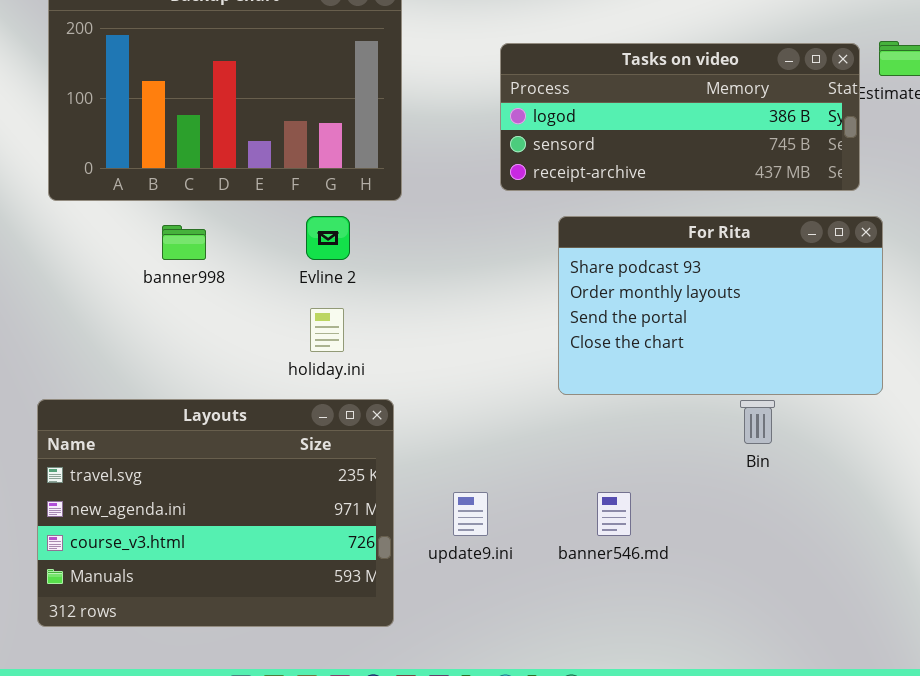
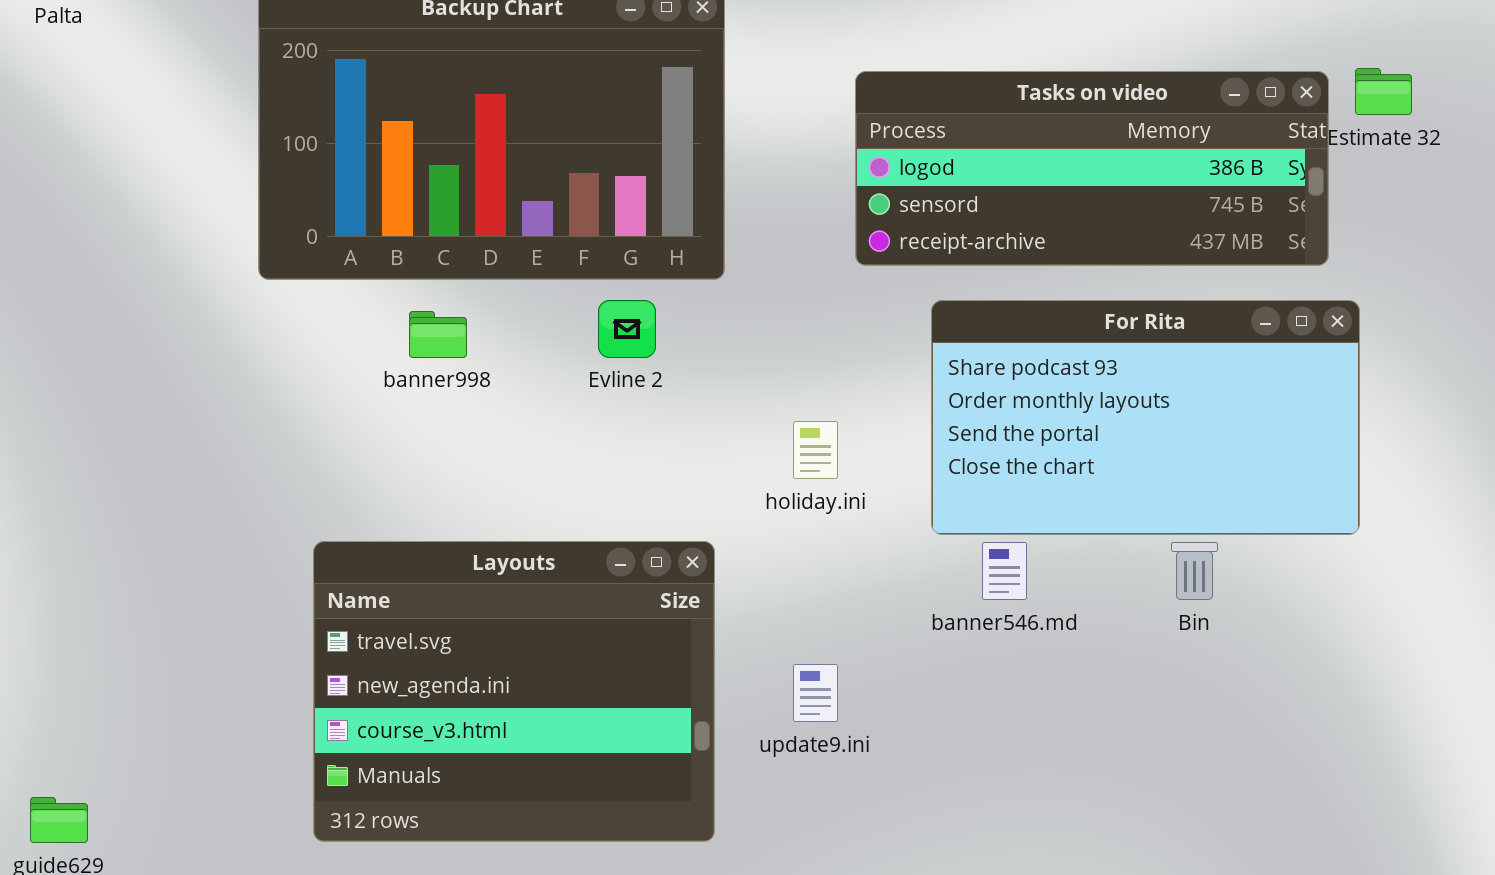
holiday.ini: [310,308,344,352] -> [793,421,838,479], moved
Layouts: [37,399,394,627] -> [313,541,715,842], resized
banner546.md: [597,492,631,536] -> [982,542,1027,600], moved

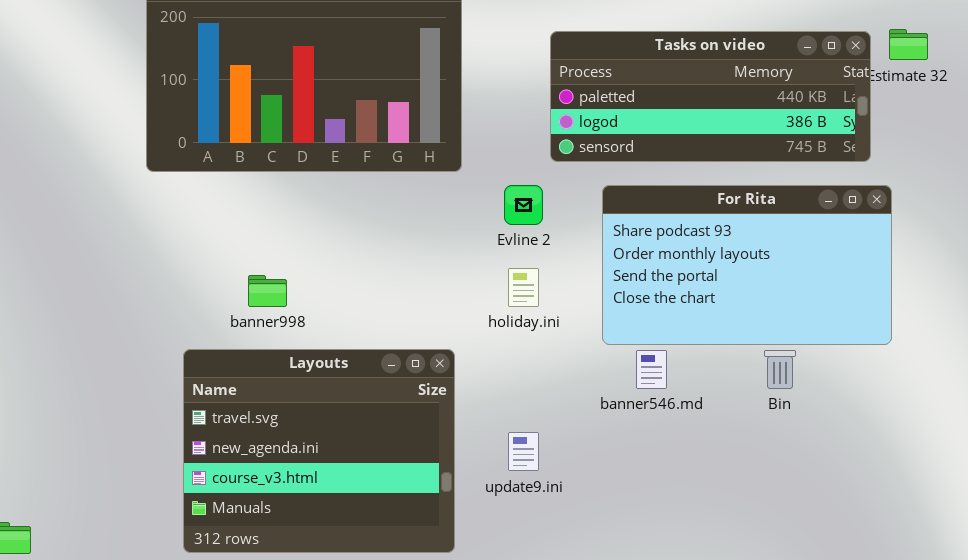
Tasks on video: [855,71,1329,266] -> [550,31,871,162], scrolled up 1 row
Evline 2: [598,300,656,358] -> [504,185,543,225], moved
banner998: [409,311,467,358] -> [248,275,287,307], moved

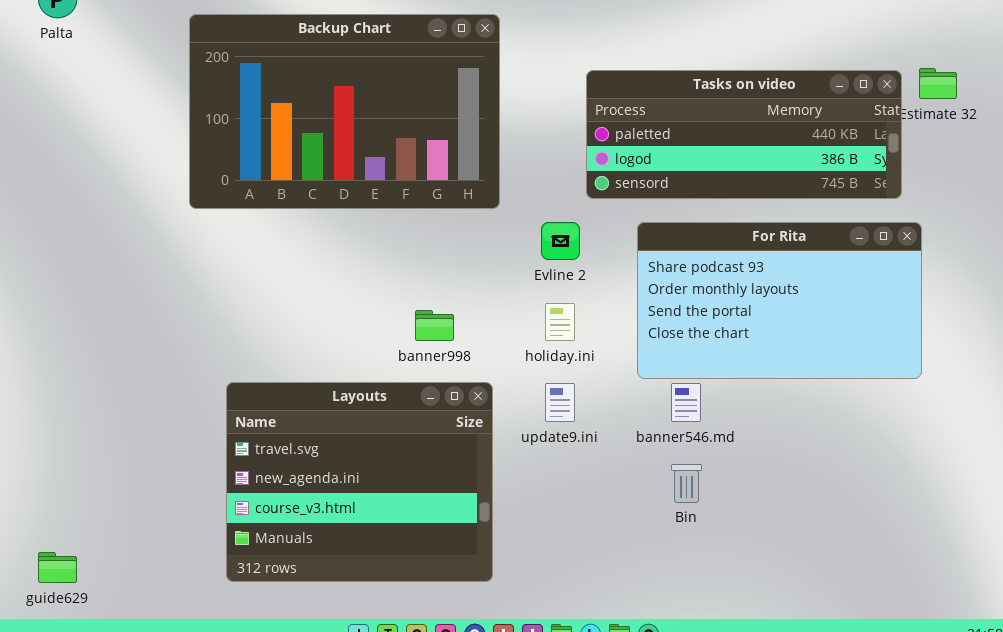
banner998: [248,275,287,307] -> [415,310,454,341], moved
Bin: [764,350,796,389] -> [671,464,702,503], moved
update9.ini: [508,432,539,471] -> [545,383,575,422], moved

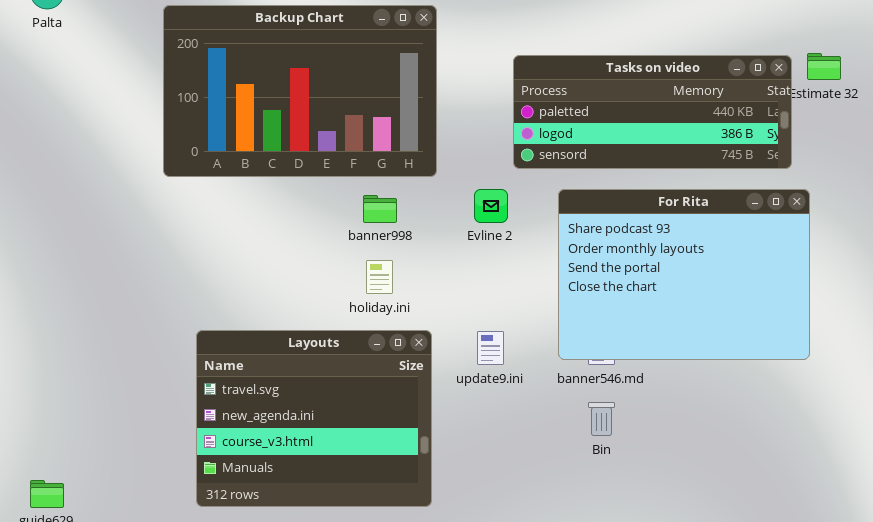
For Rita: [637,222,922,379] -> [558,189,810,360], resized
holiday.ini: [545,303,575,341] -> [366,260,393,294], moved
banner998: [415,310,454,341] -> [363,195,397,223], moved

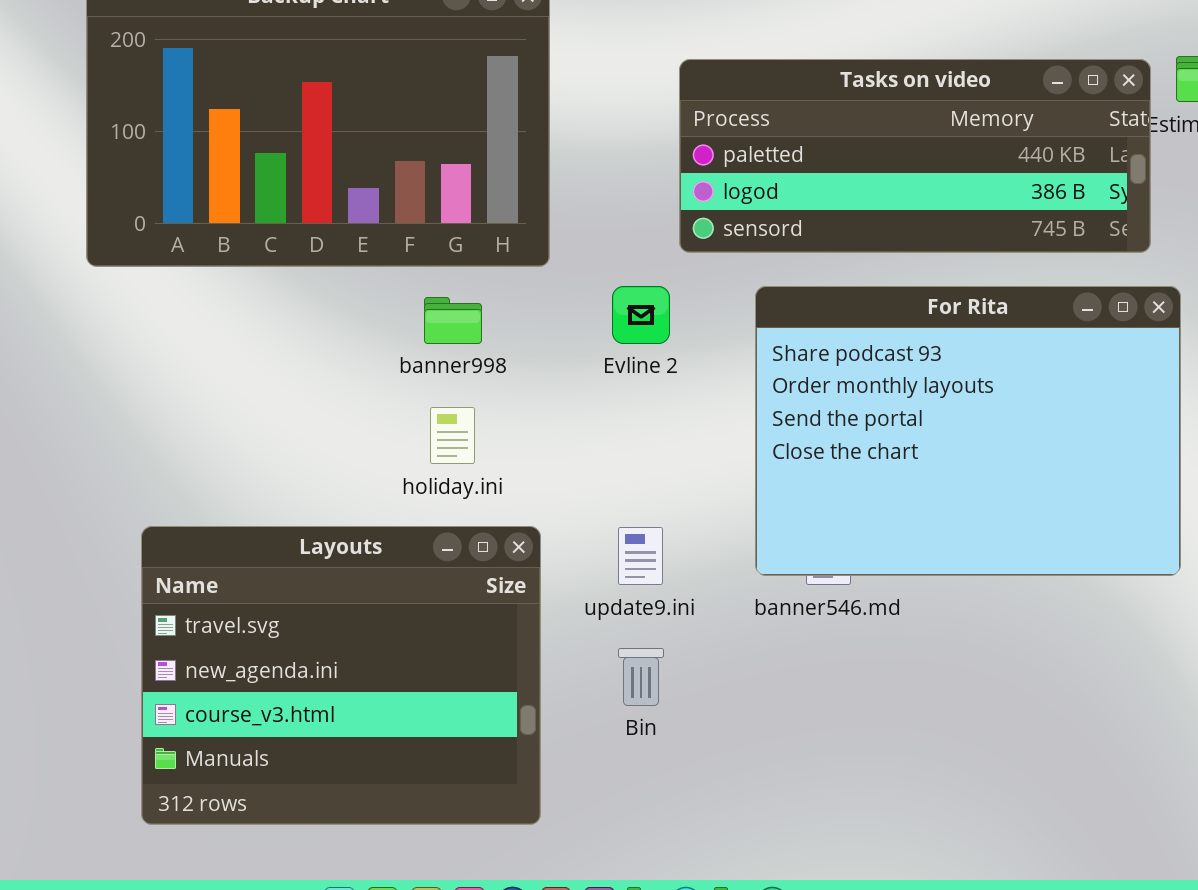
Bin: [588,402,615,436] -> [618,648,664,706], moved

